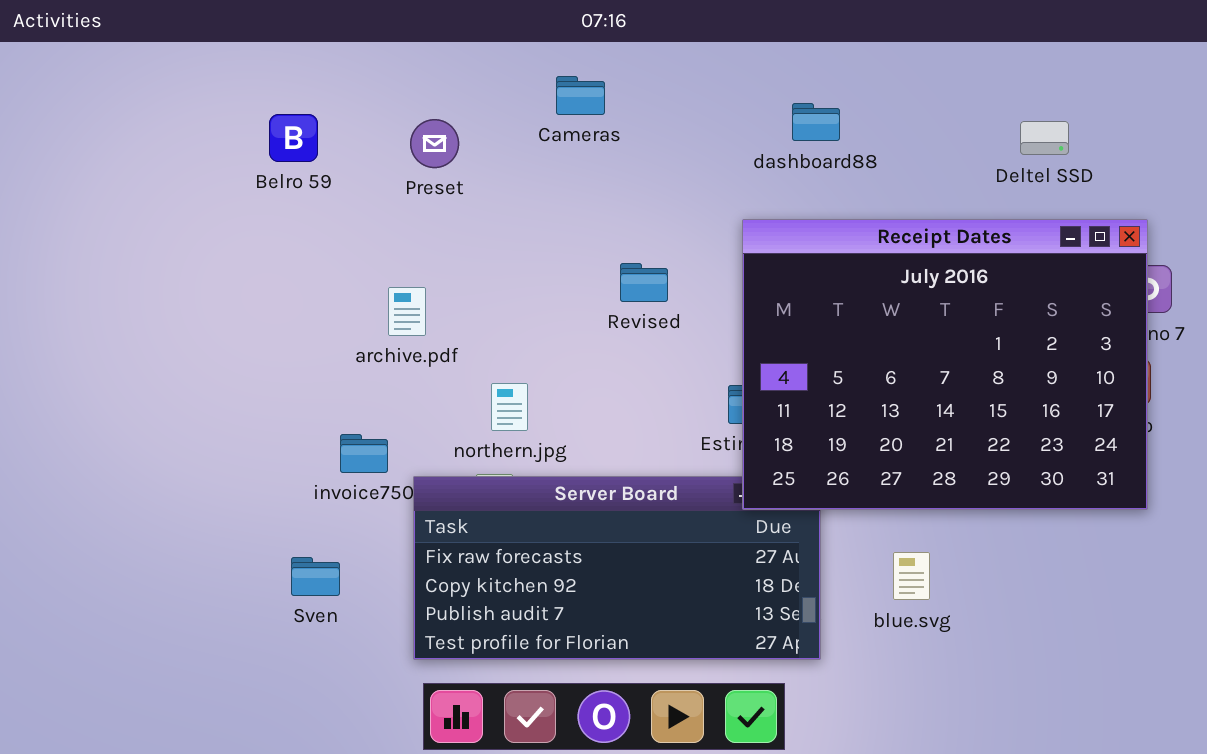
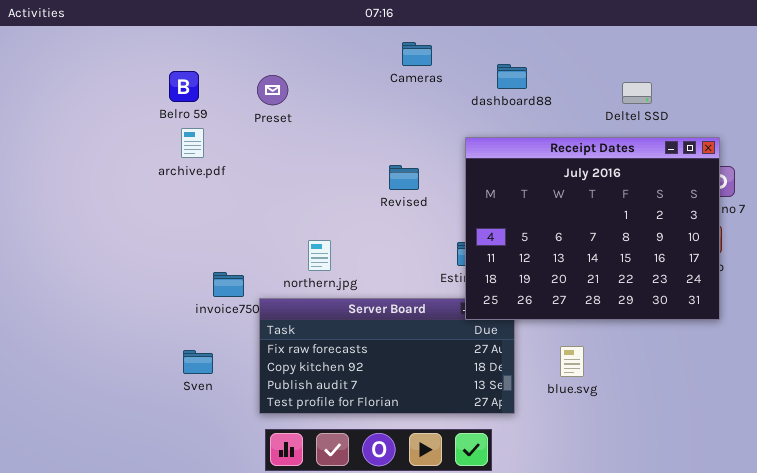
Cameras: [556,76,605,115] -> [402,42,432,66], moved
Deltel SSD: [1020,121,1069,155] -> [622,82,652,104], moved
archive.pdf: [388,287,426,336] -> [181,128,204,158], moved

